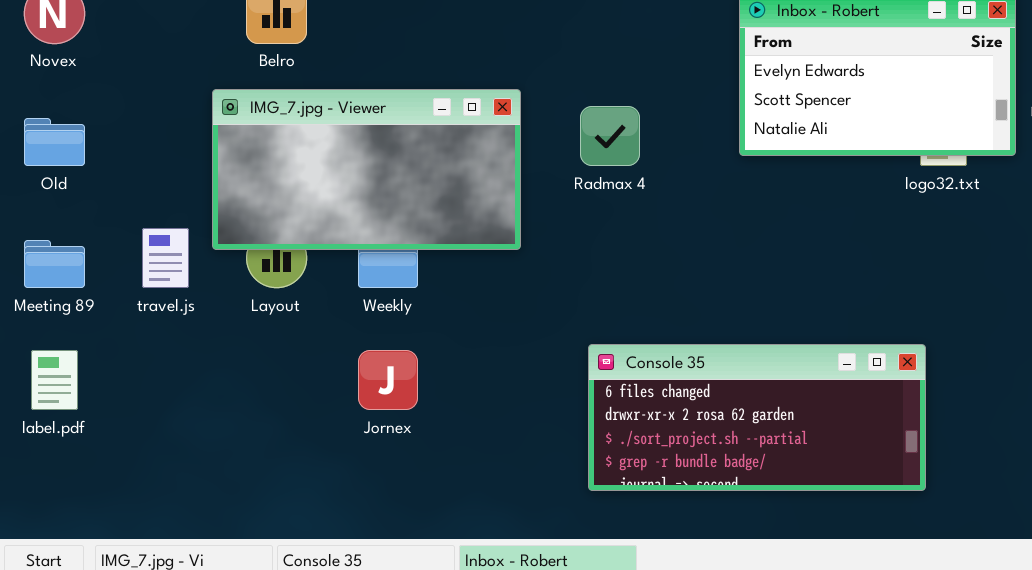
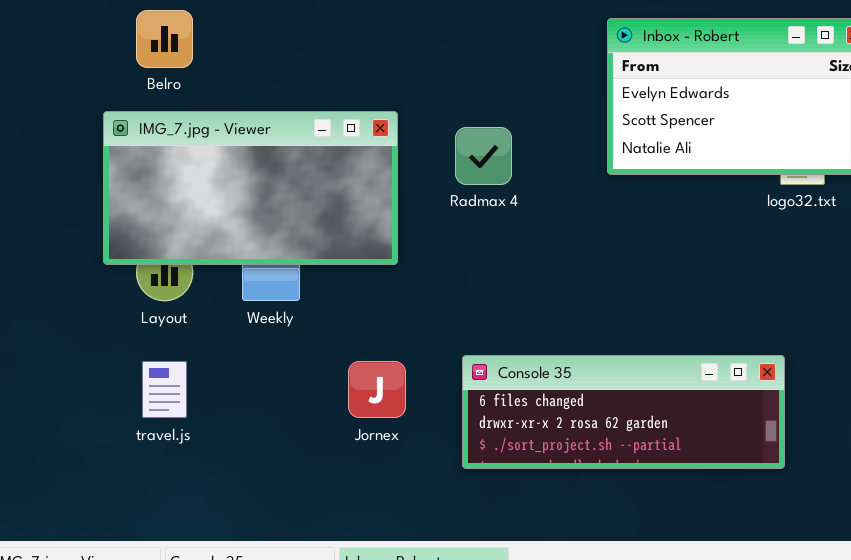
travel.js: [142,228,189,288] -> [142,361,187,418], moved
Console 35: [588,344,926,491] -> [462,355,785,469], resized
Jornex: [358,350,418,410] -> [348,361,406,418], moved

